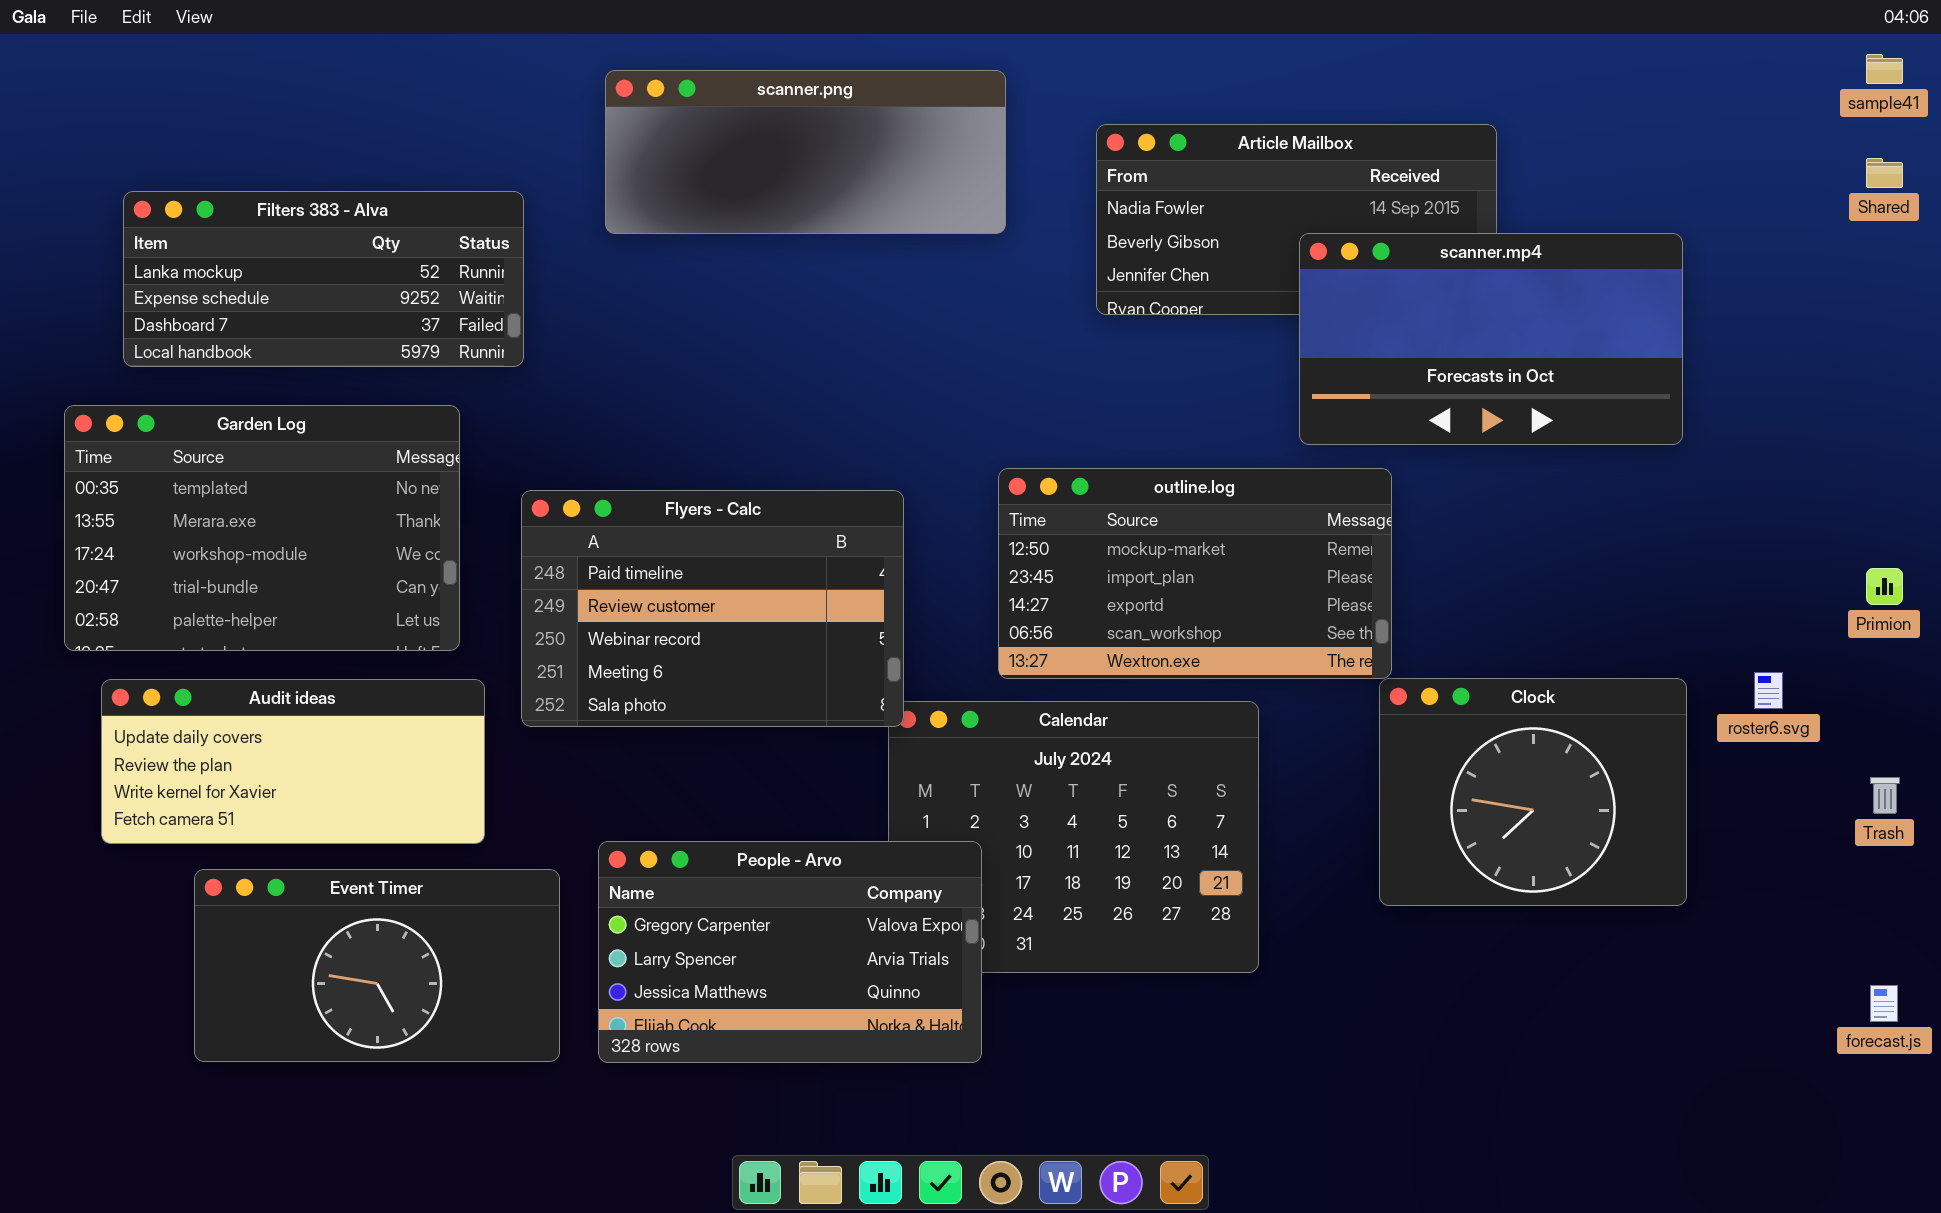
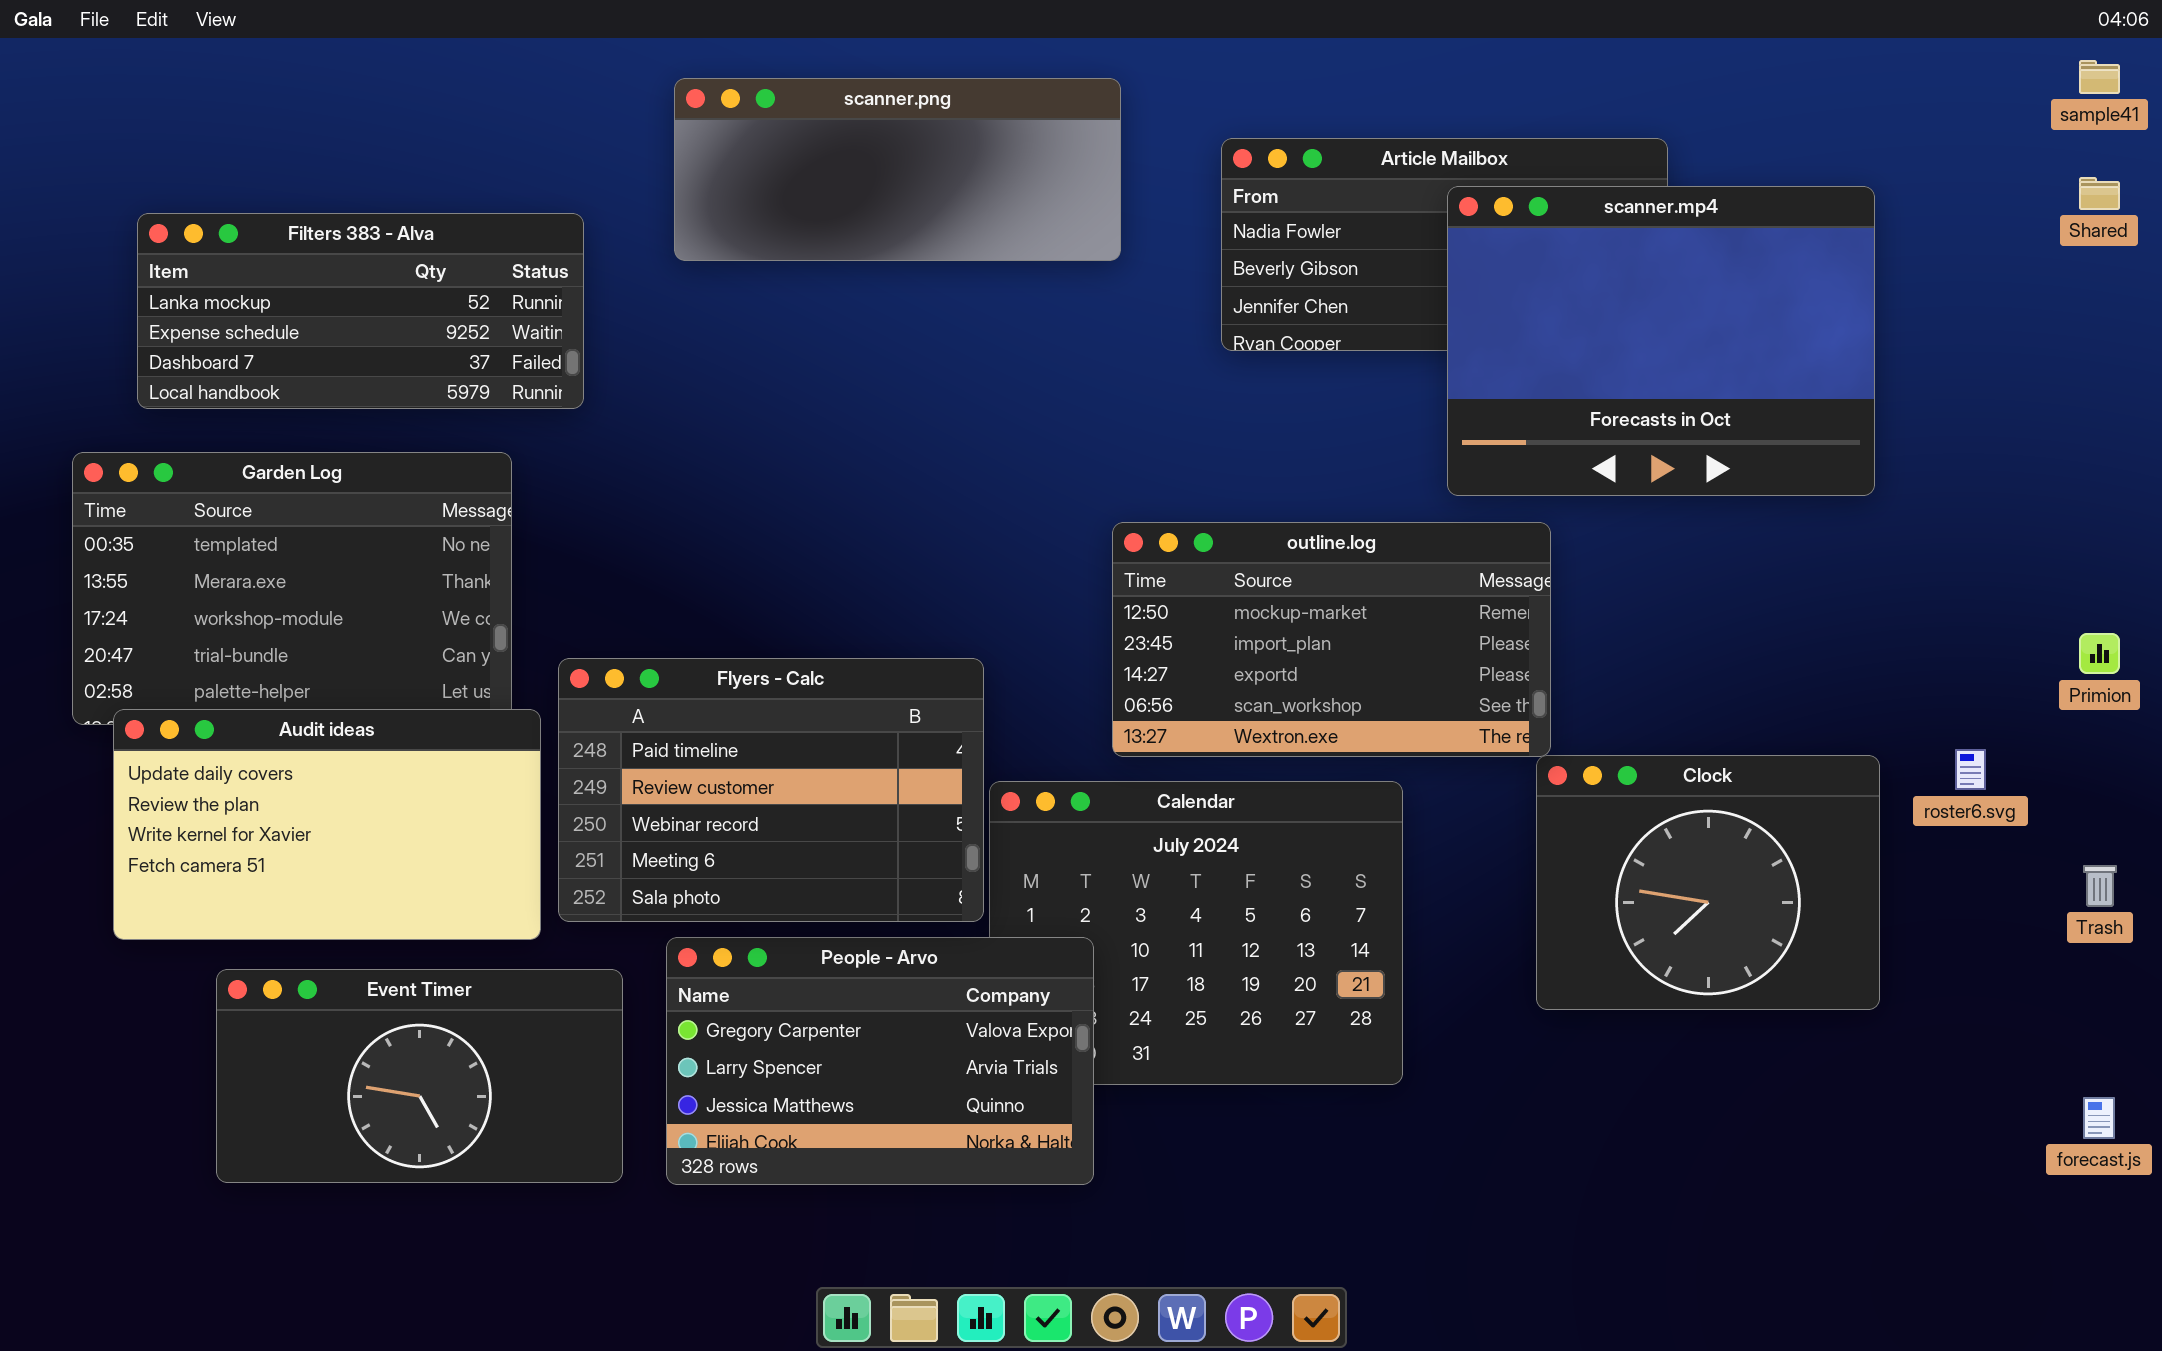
scanner.mp4: [1299,233,1683,445] -> [1447,186,1875,496], resized
Flyers - Calc: [521,490,904,727] -> [558,658,984,922], moved
Audit ideas: [101,679,485,844] -> [113,709,541,940], resized

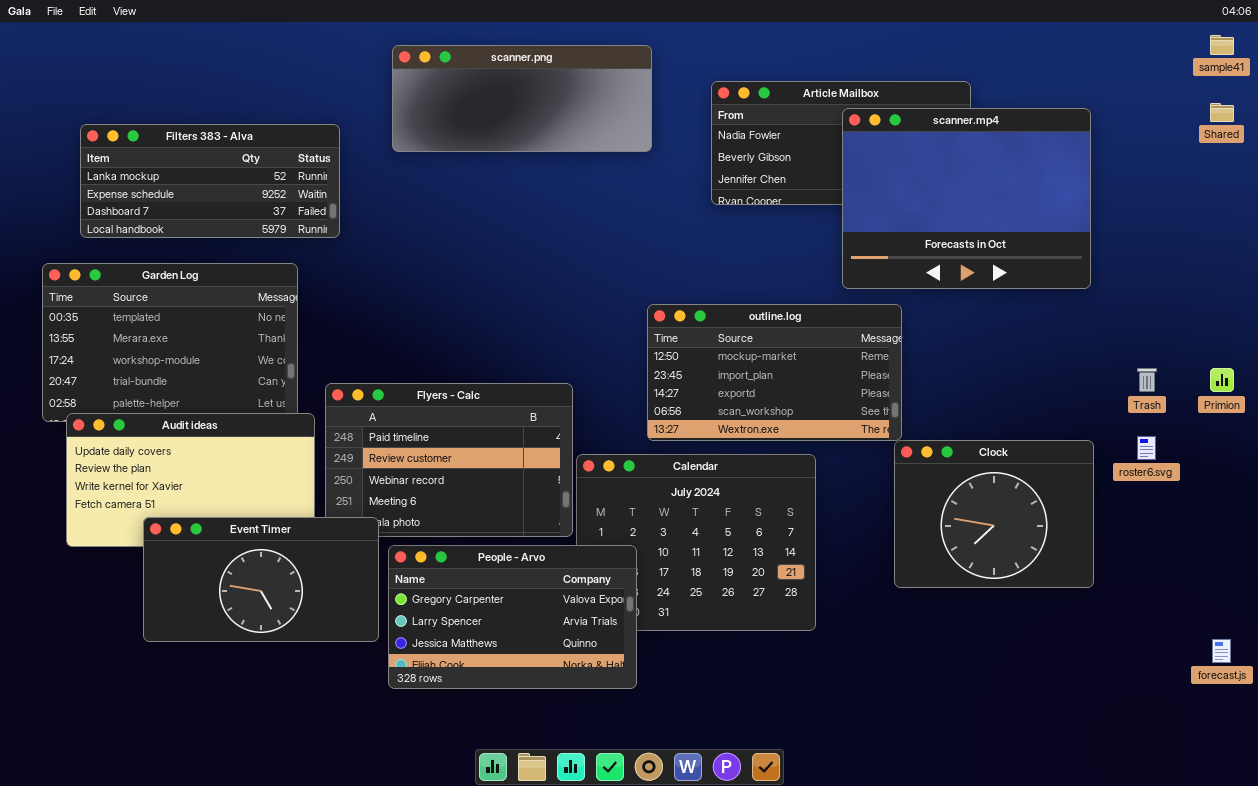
Trash: [2083,865,2117,907] -> [1137,368,1157,392], moved
Event Timer: [216,969,623,1183] -> [143,517,379,642], moved

